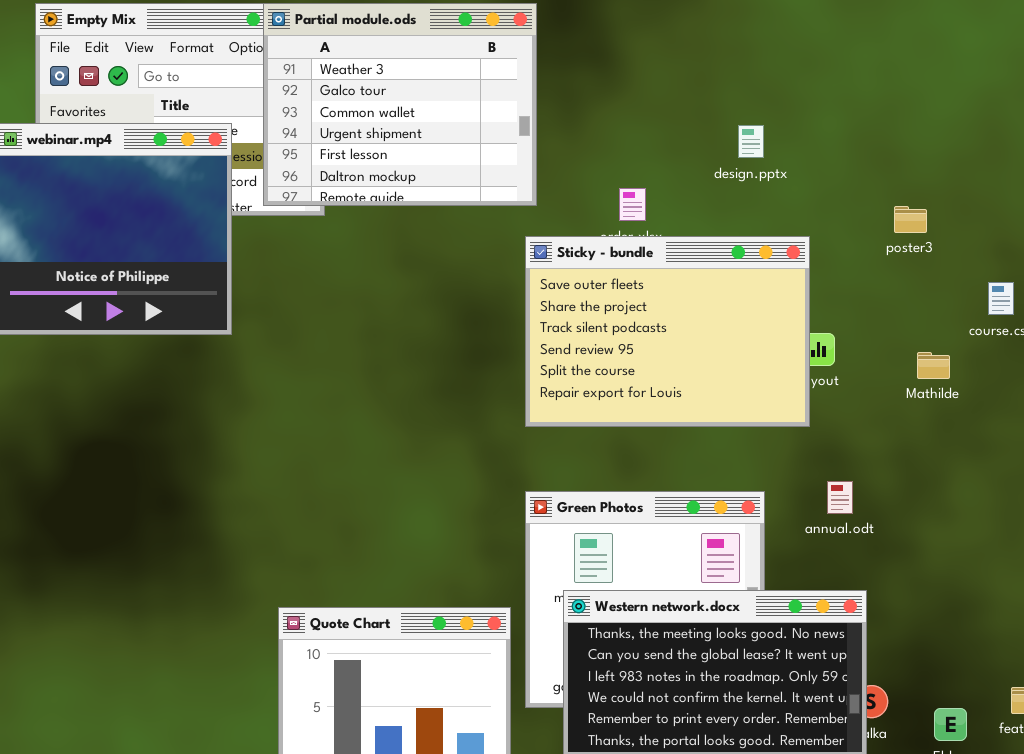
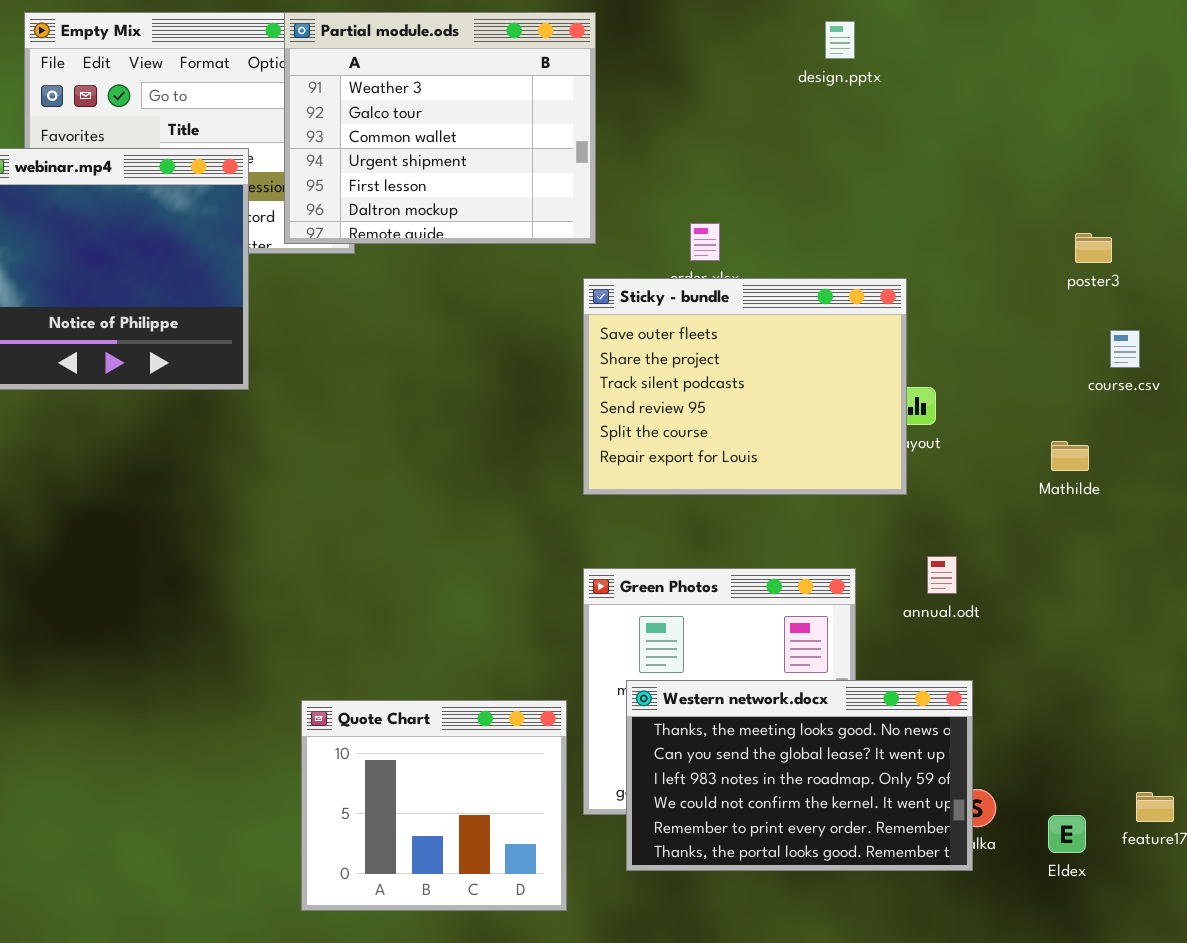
design.pptx: [738,125,764,158] -> [825,21,855,59], moved
poster3: [894,206,927,233] -> [1075,233,1112,263], moved
Mathilde: [917,352,950,379] -> [1051,441,1089,471], moved

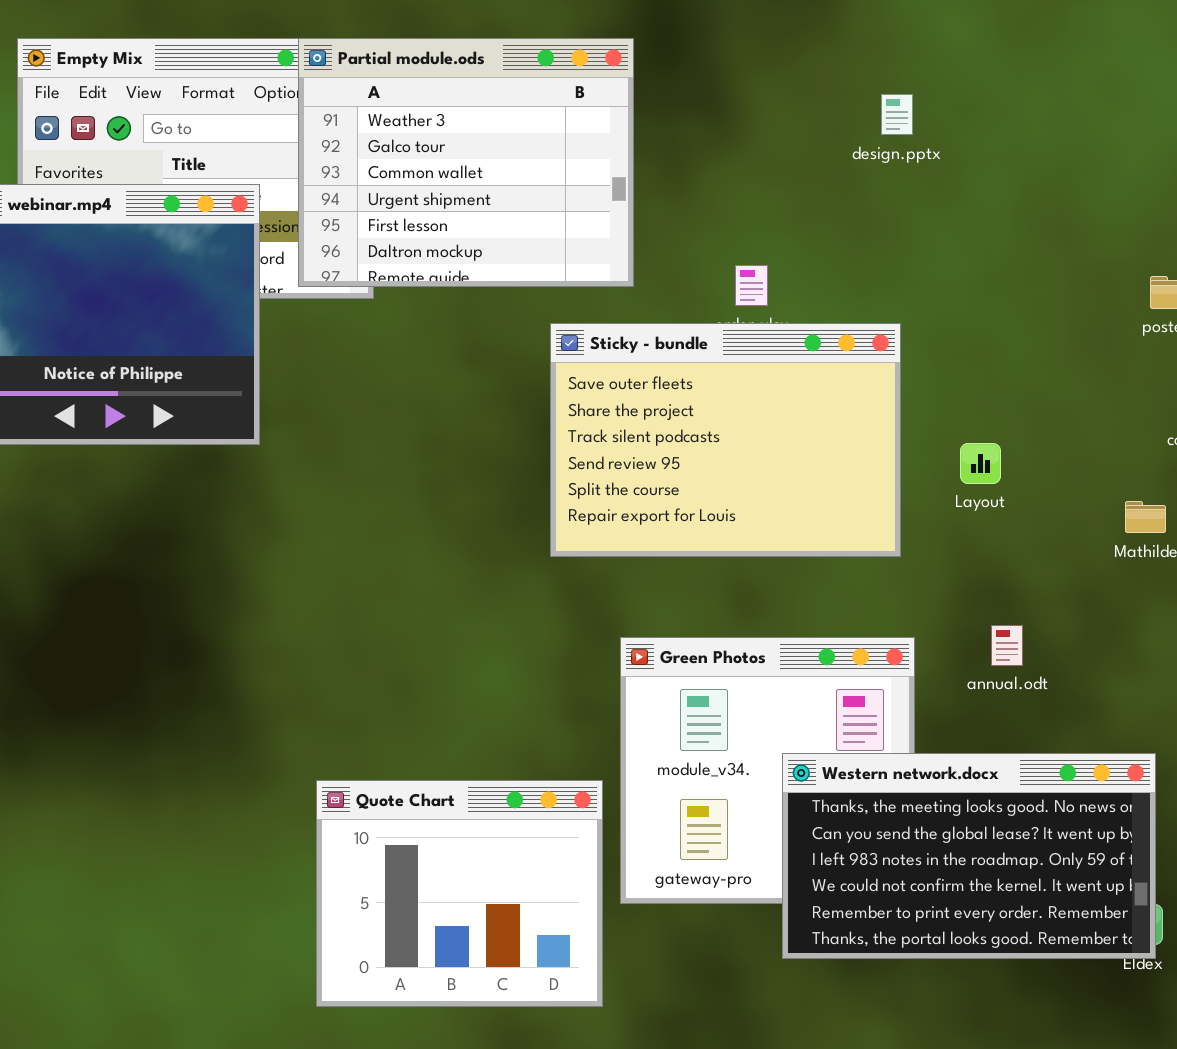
design.pptx: [825,21,855,59] -> [881,94,913,135], moved
Sticky - bundle: [583,278,907,495] -> [550,323,901,557], moved
Western network.docx: [626,680,973,871] -> [782,753,1156,959], moved

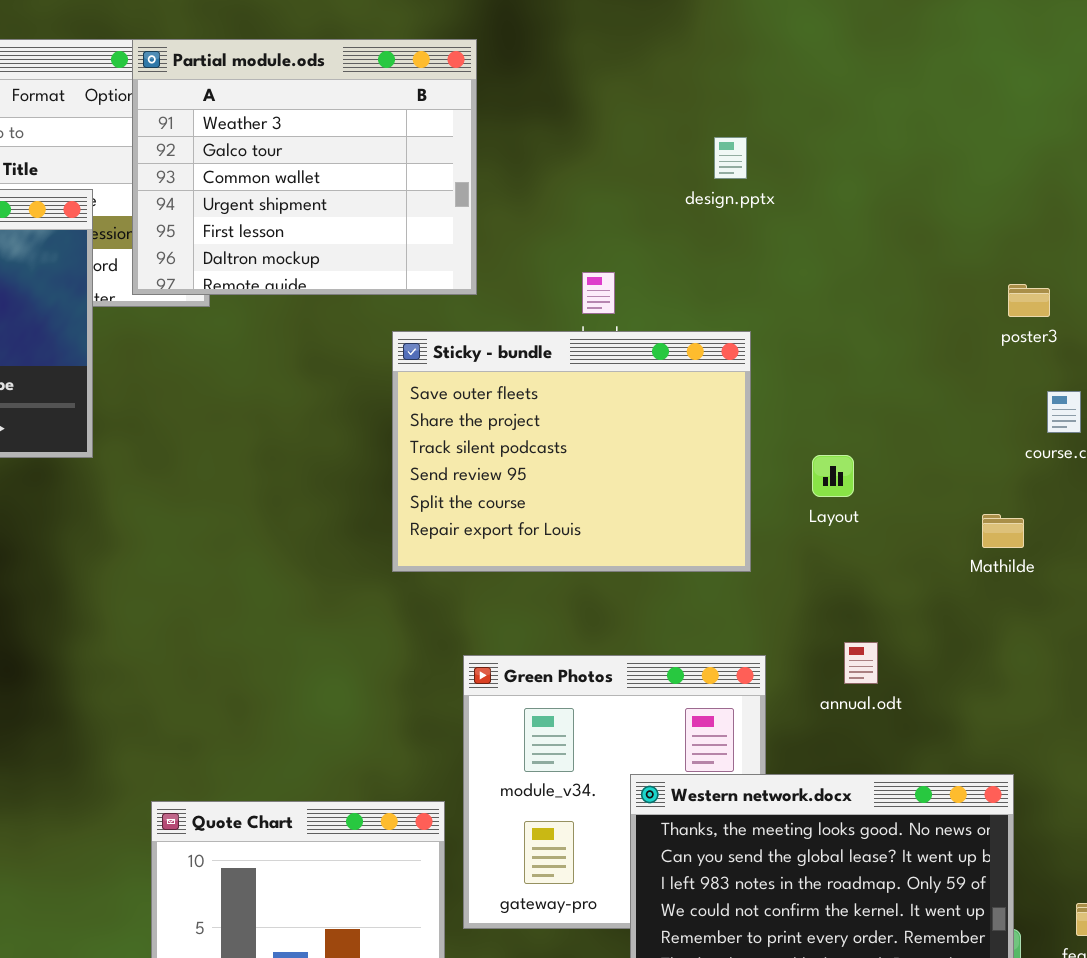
design.pptx: [881,94,913,135] -> [714,137,747,179], moved

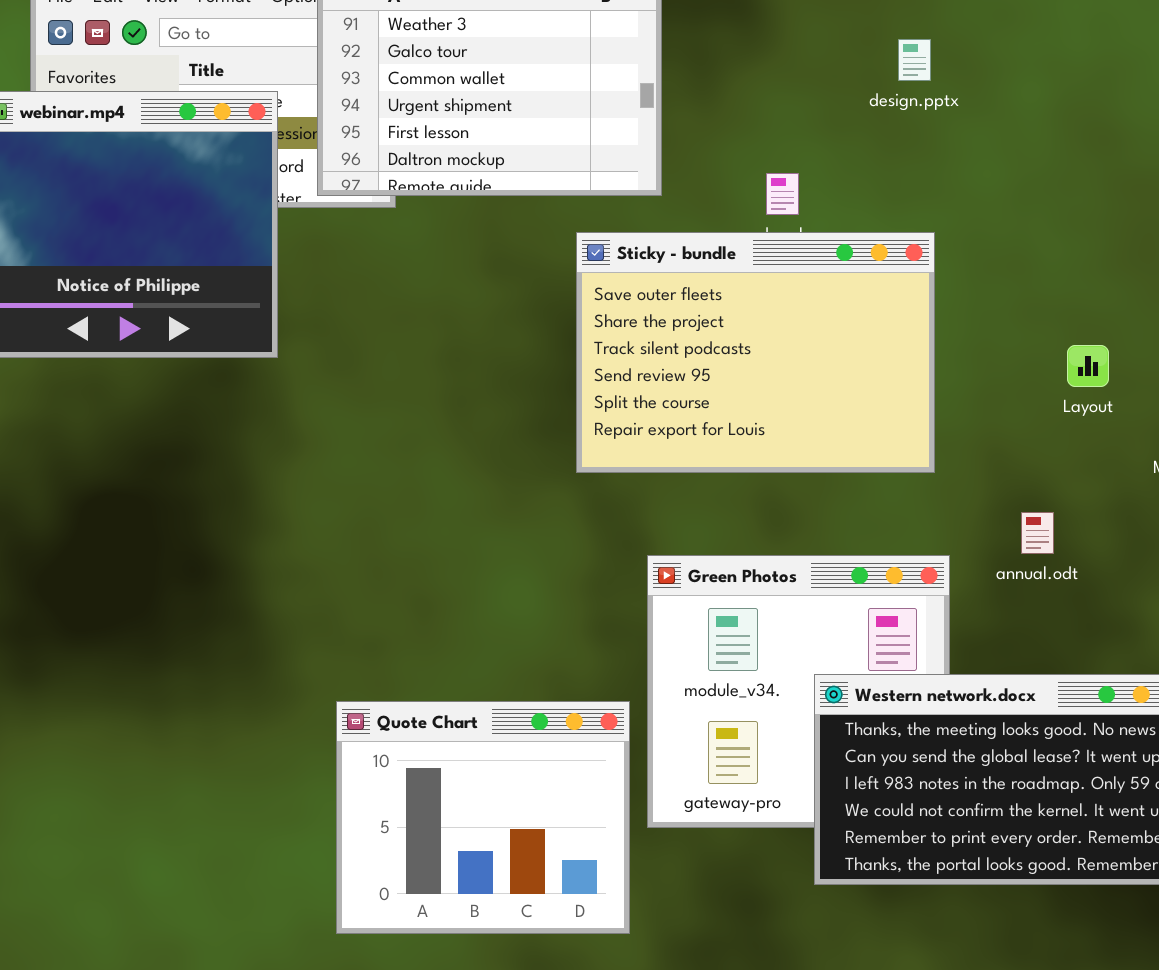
Layout: [812,455,854,497] -> [1067,345,1109,387], moved
annual.odt: [844,642,878,684] -> [1021,512,1054,554], moved

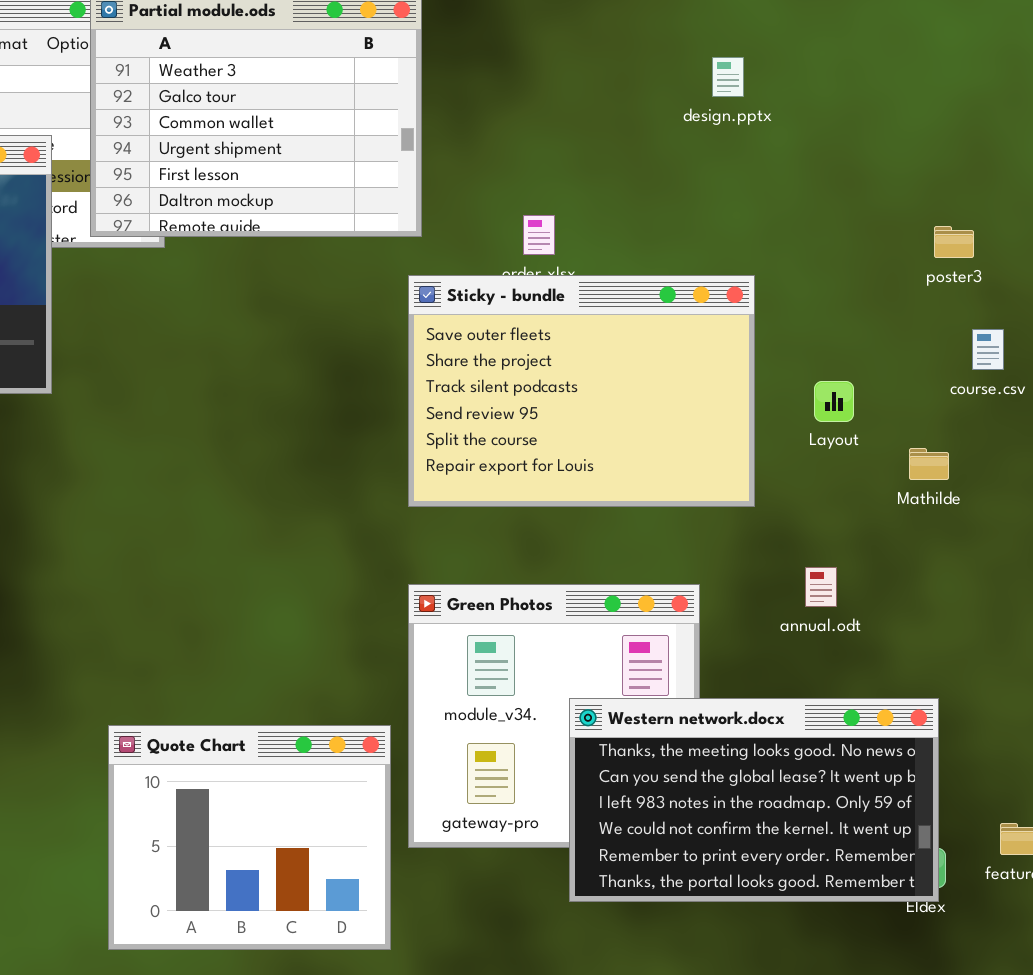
design.pptx: [898,39,931,81] -> [712,57,744,97], moved
Sticky - bundle: [576,232,935,473] -> [408,275,755,507], moved
annual.odt: [1021,512,1054,554] -> [805,567,837,607], moved

